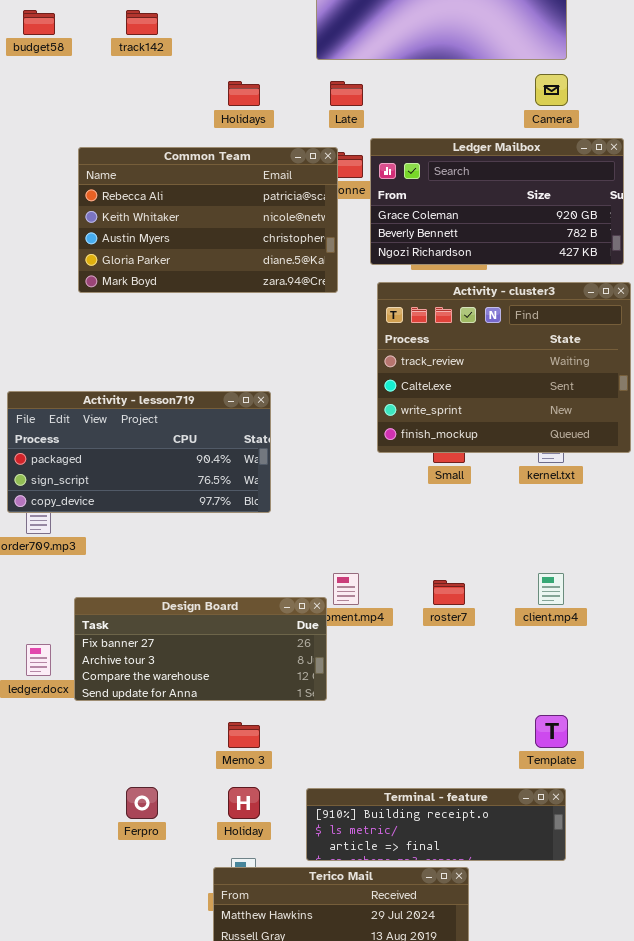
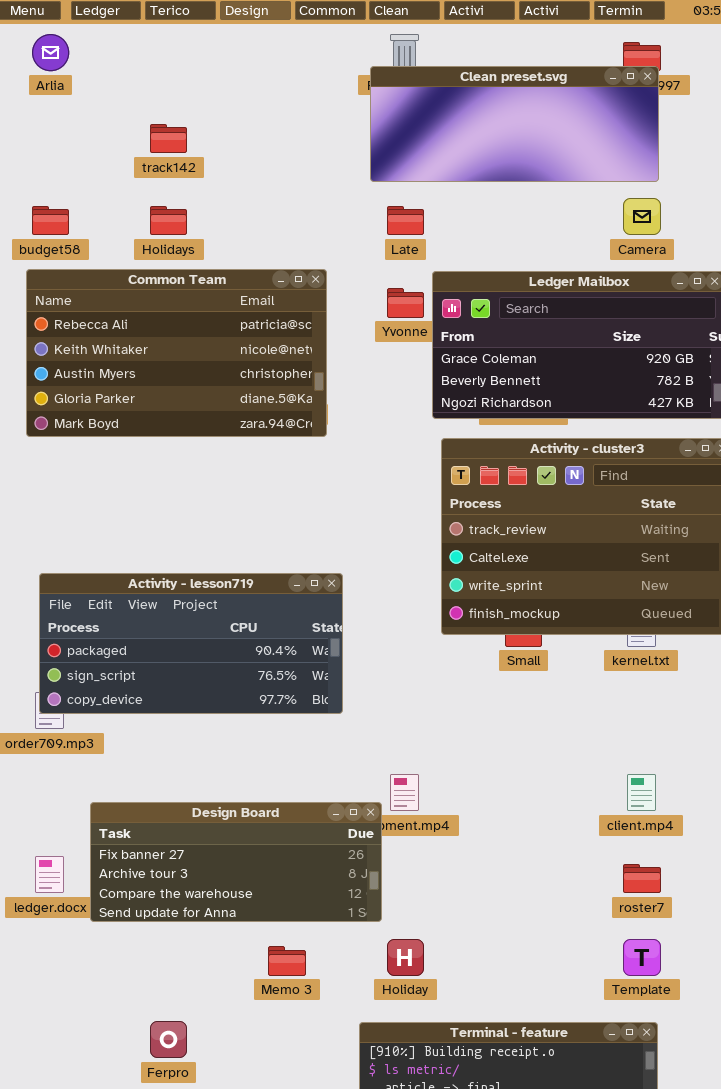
budget58: [23,10,55,35] -> [32,206,69,235], moved
Holidays: [228,81,260,106] -> [150,206,187,235], moved
Common Team: [78,147,338,293] -> [26,269,327,437], moved
Activity - lesson719: [7,391,271,513] -> [39,573,343,714], moved
roster7: [433,580,465,605] -> [623,864,661,893], moved
Holiday: [228,787,260,819] -> [387,939,424,976], moved

